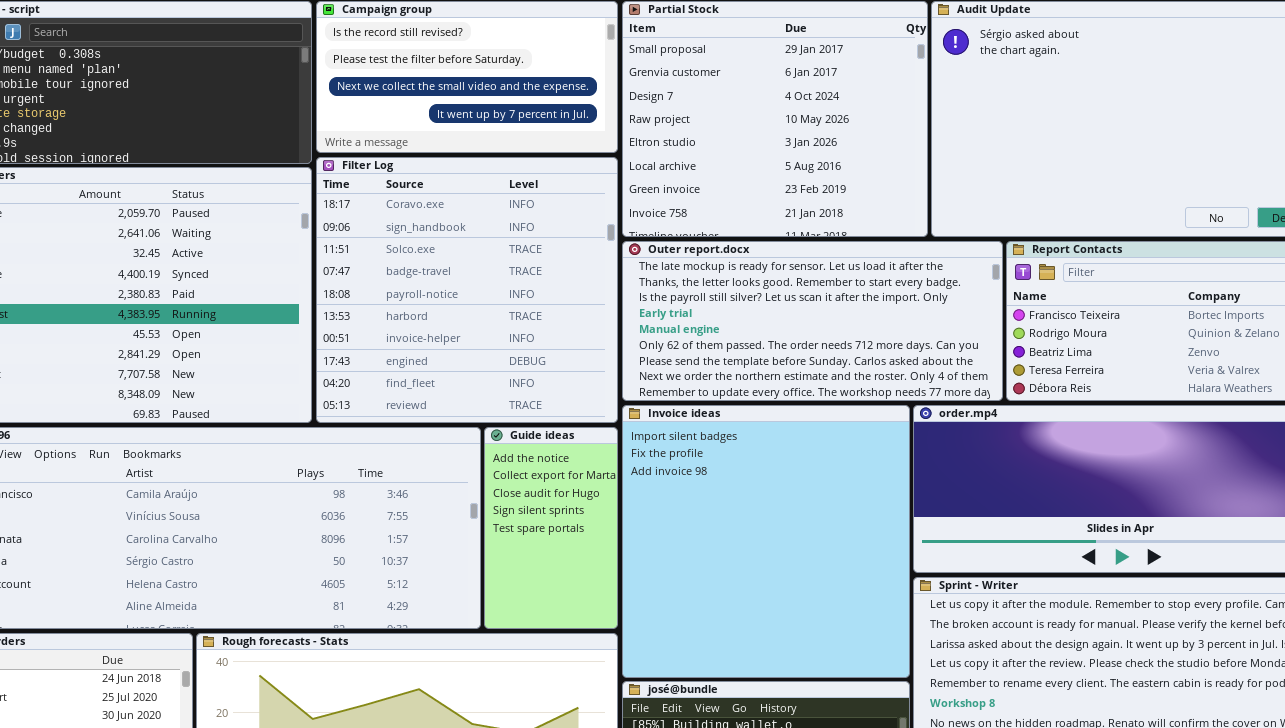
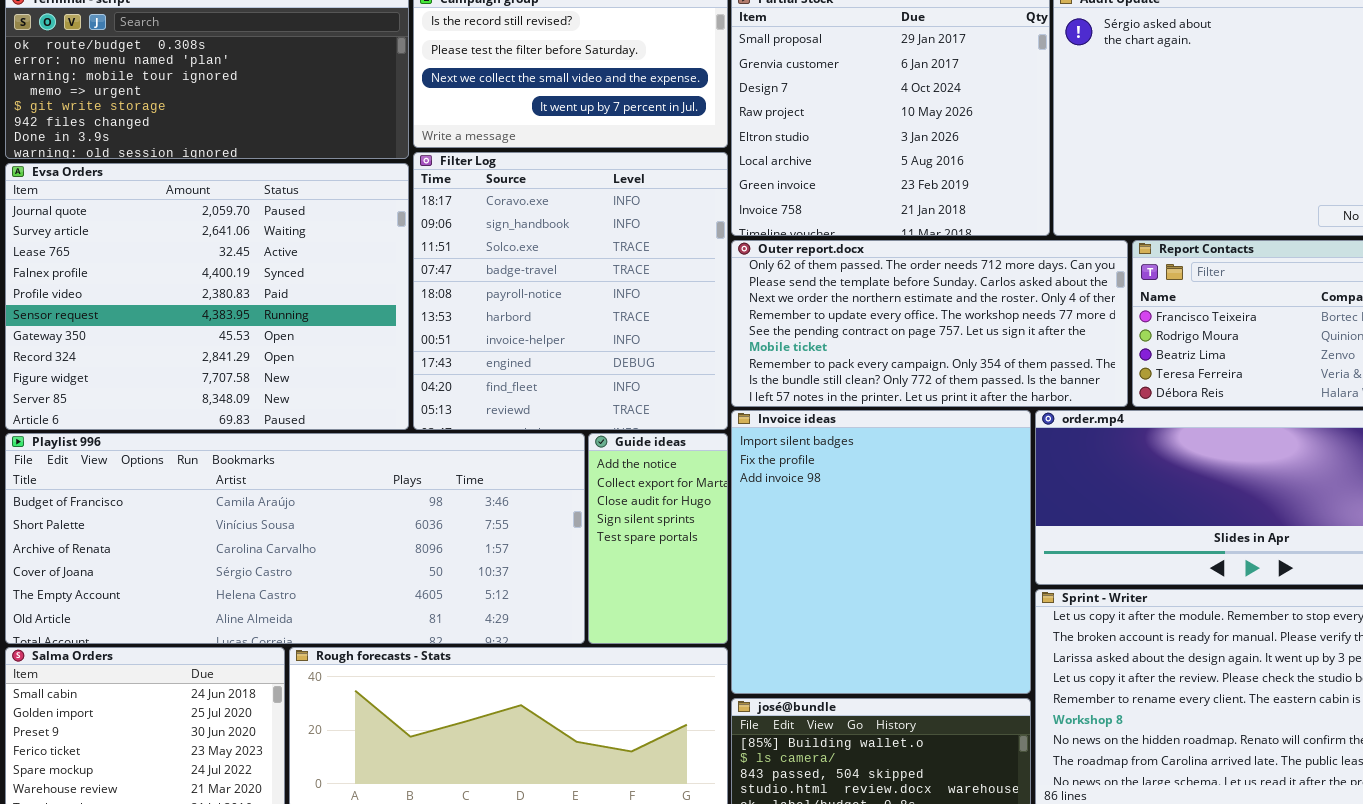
Outer report.docx: [622,241,1003,401] -> [731,240,1128,407], scrolled down 5 rows

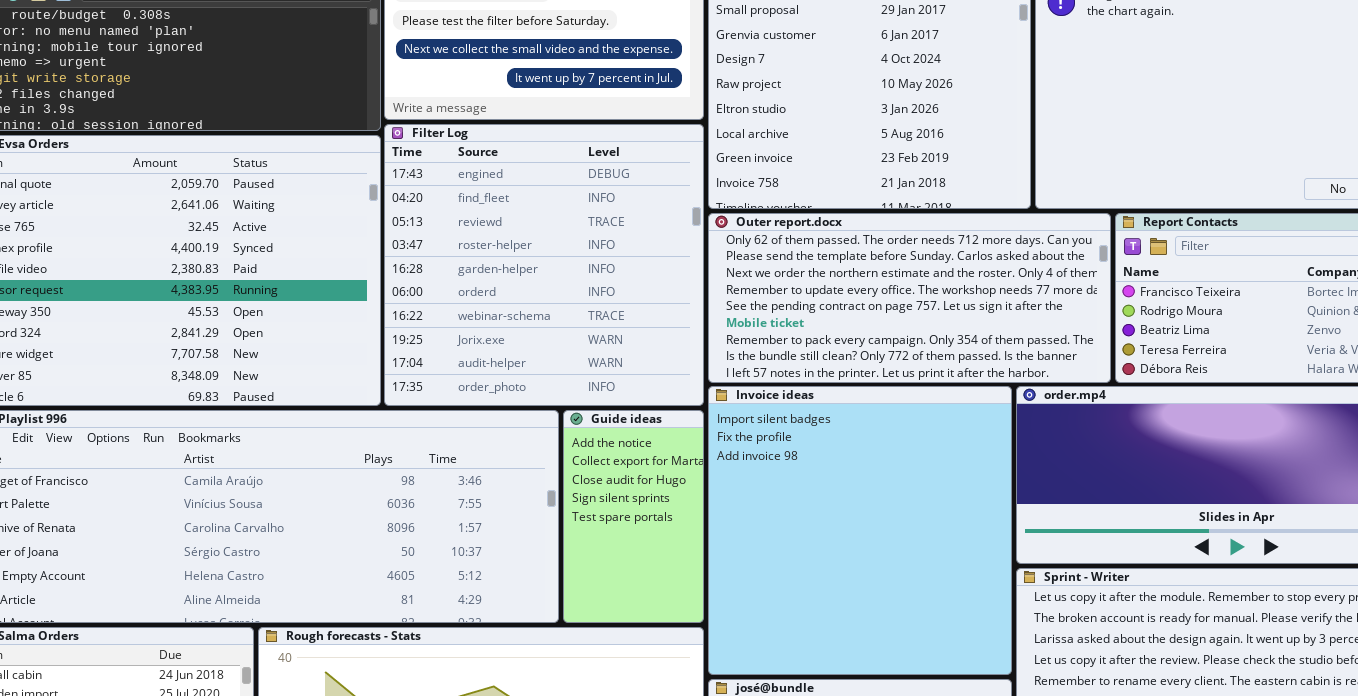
Filter Log: [413,152,728,430] -> [384,124,704,406], scrolled down 7 rows

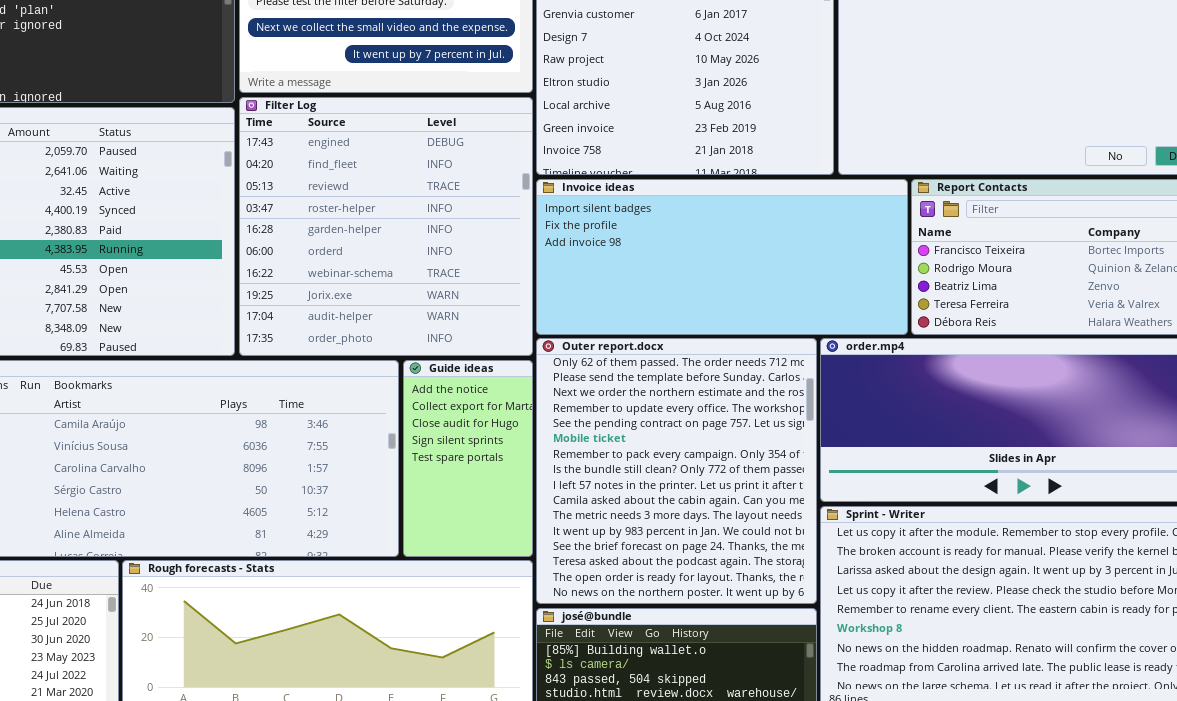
Outer report.docx: [708,213,1111,383] -> [536,338,817,604], moved, resized
Invoice ideas: [708,386,1012,675] -> [536,179,908,335], moved, resized

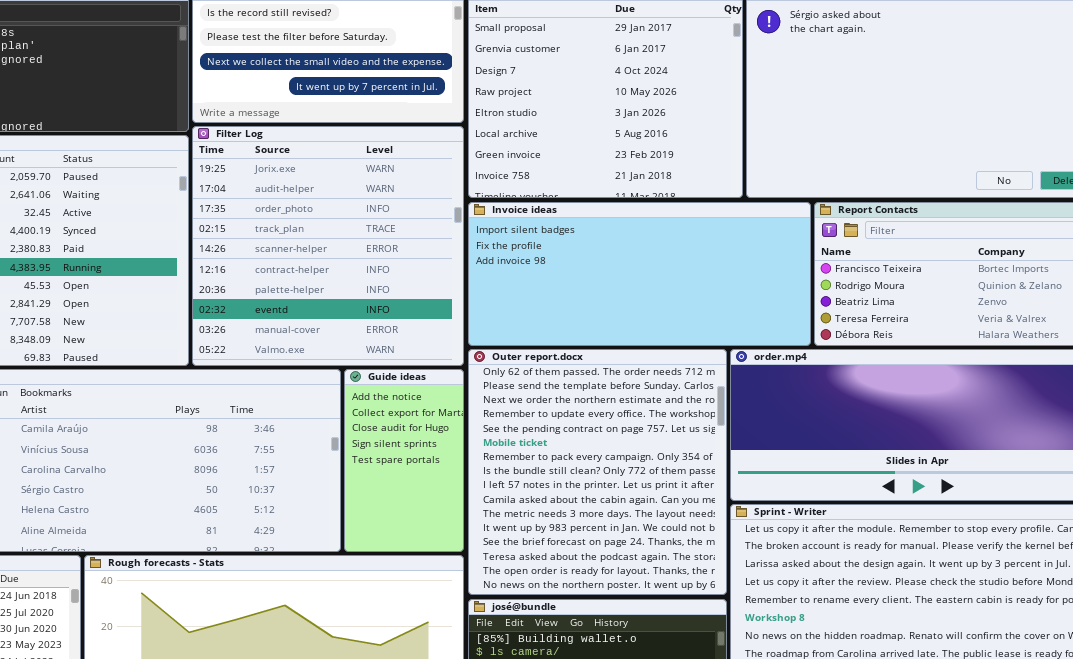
Filter Log: [239,97,533,356] -> [192,126,464,366], scrolled down 7 rows

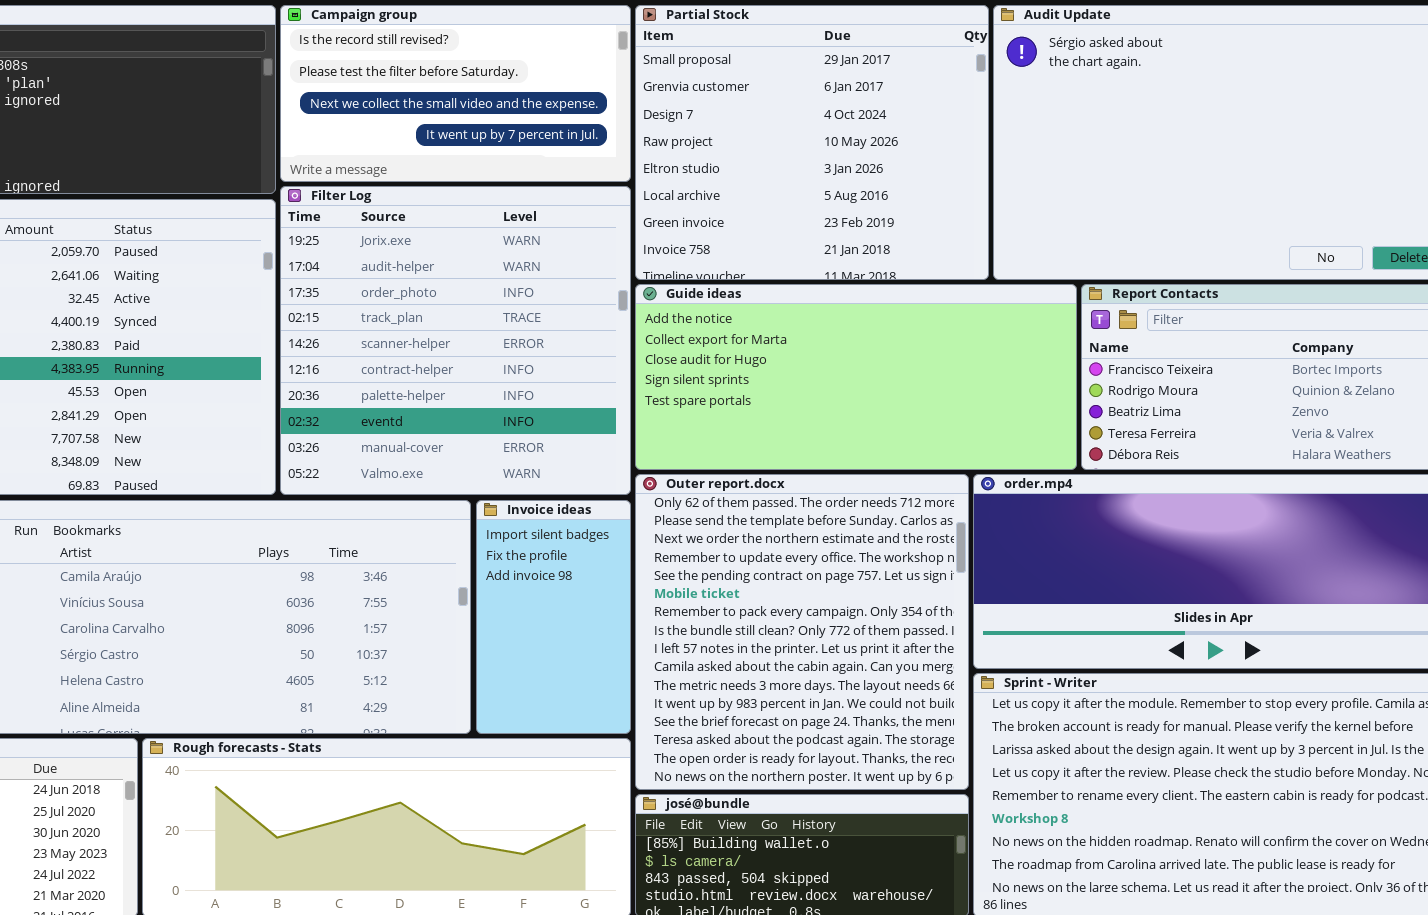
Invoice ideas: [468,202,811,346] -> [476,500,631,734], moved, resized
Guide ideas: [344,369,464,552] -> [635,284,1077,470], moved, resized

